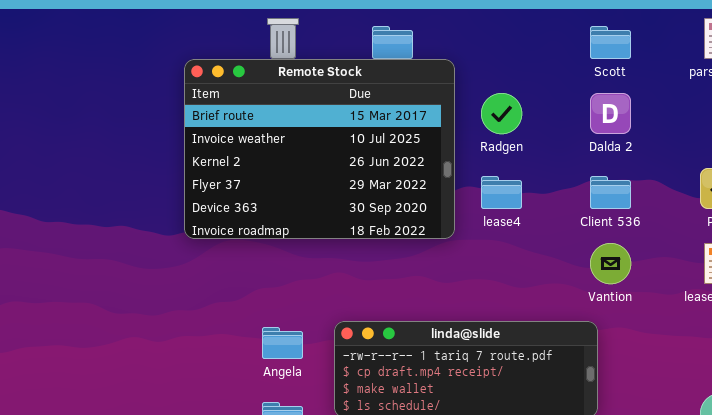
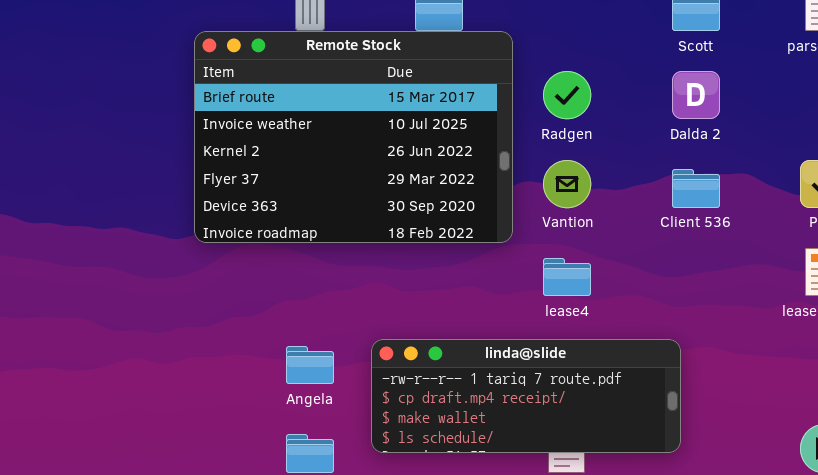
lease4: [481,176,522,209] -> [543,258,591,296], moved
Vantion: [590,243,631,284] -> [543,160,591,208], moved

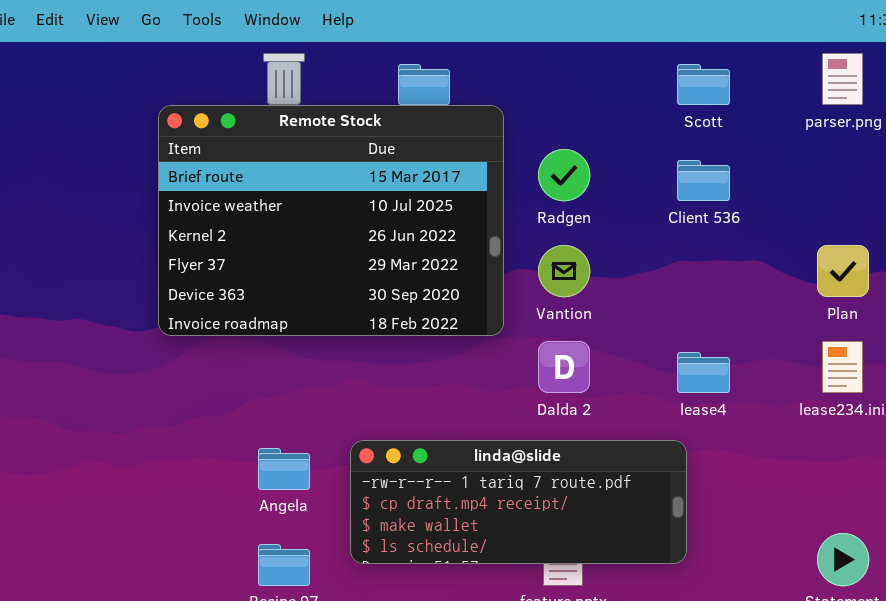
Dalda 2: [672,71,720,119] -> [538,341,590,393], moved
Client 536: [672,169,720,208] -> [677,160,730,201], moved
lease4: [543,258,591,296] -> [677,352,730,393], moved

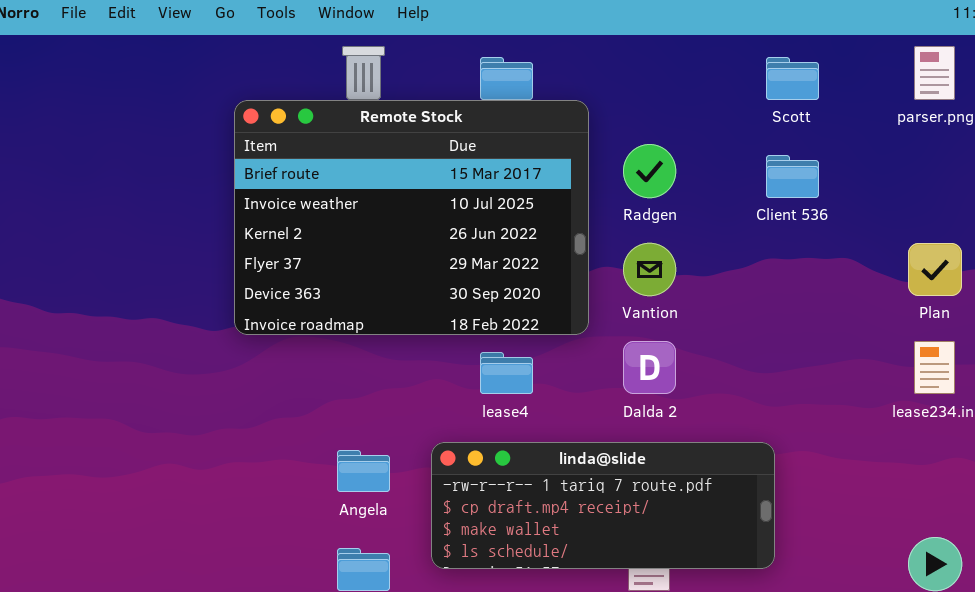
lease4: [677,352,730,393] -> [480,352,533,394], moved

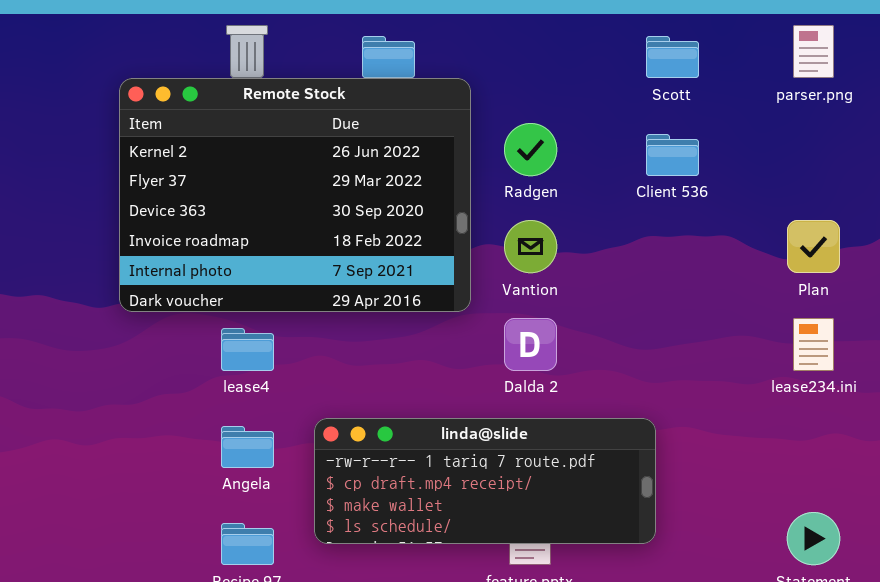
Remote Stock: [234,100,589,335] -> [119,78,471,312], scrolled down 2 rows
lease4: [480,352,533,394] -> [221,328,274,371], moved

